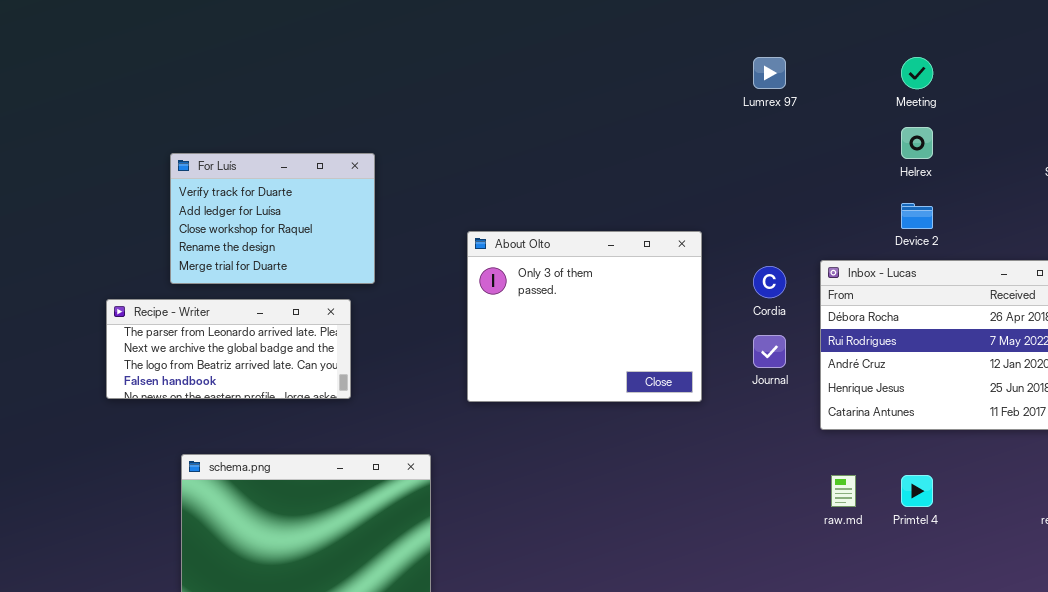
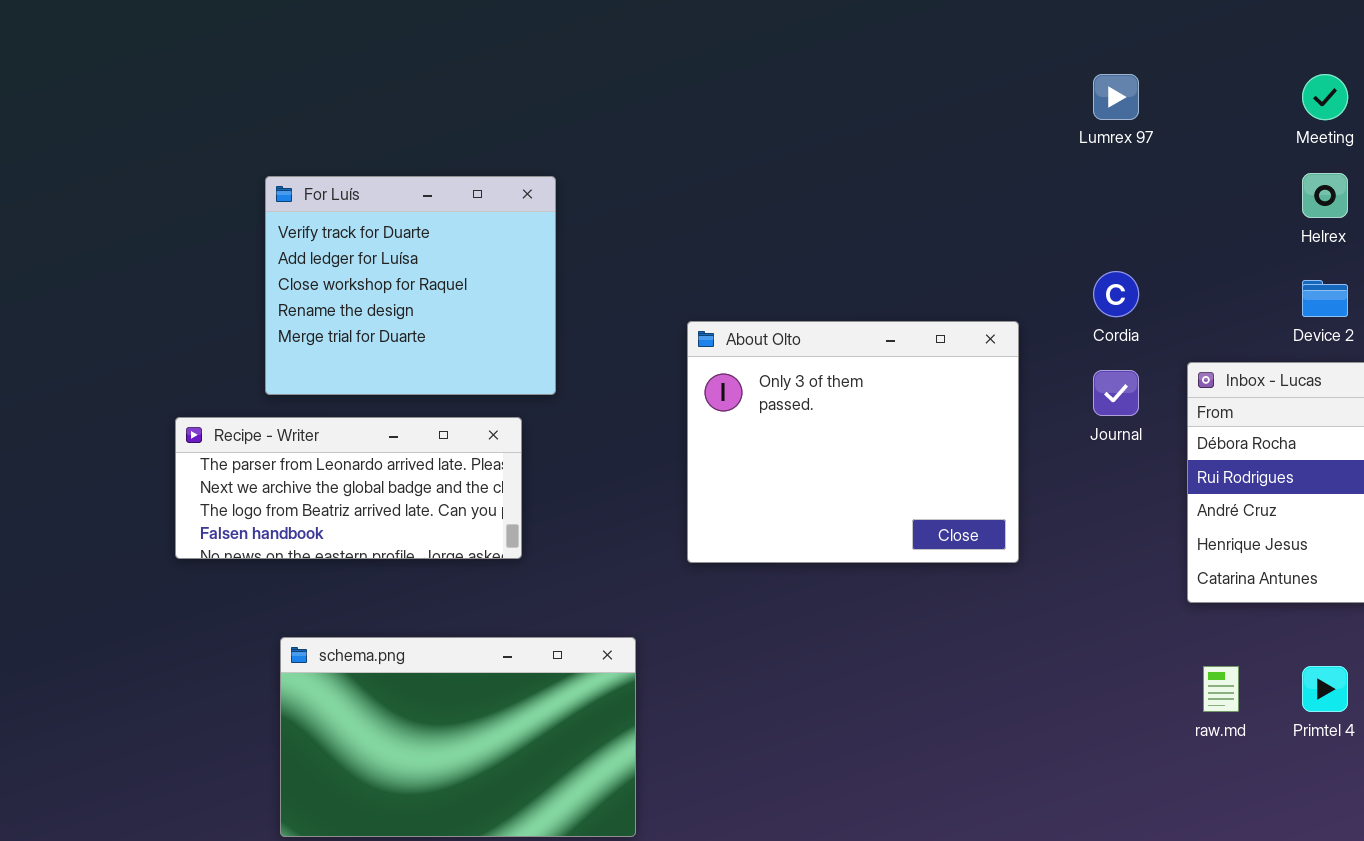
For Luís: [170,153,375,284] -> [265,176,556,395], resized
Cordia: [753,266,786,298] -> [1093,271,1139,317], moved
Journal: [753,335,786,368] -> [1093,370,1139,416], moved

